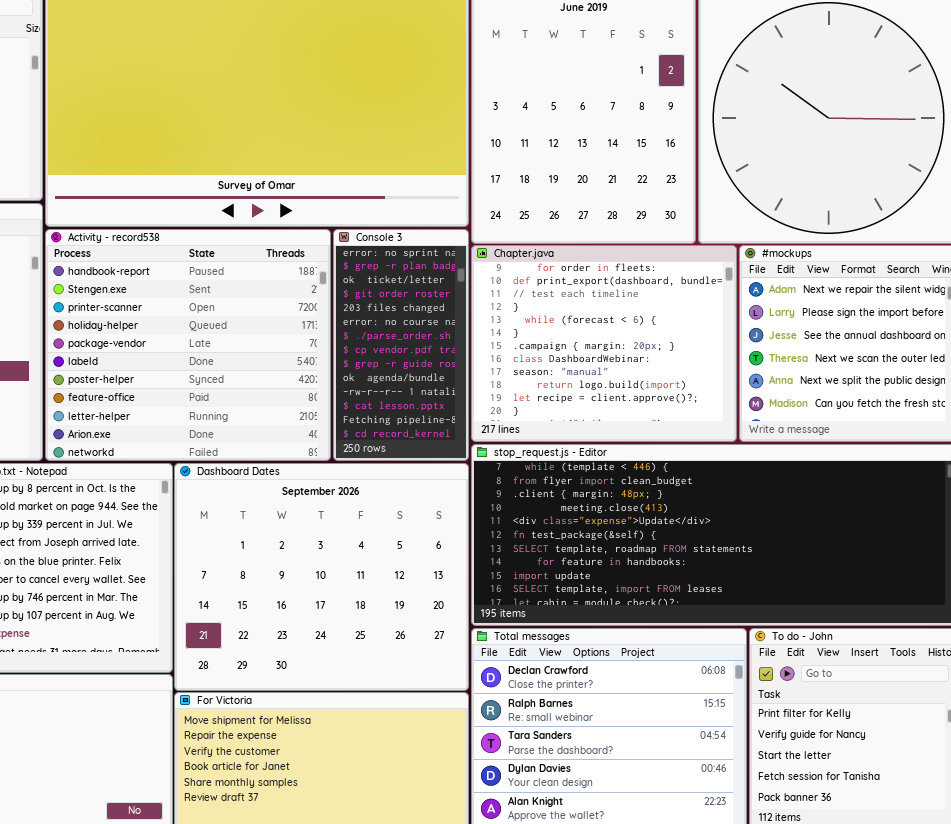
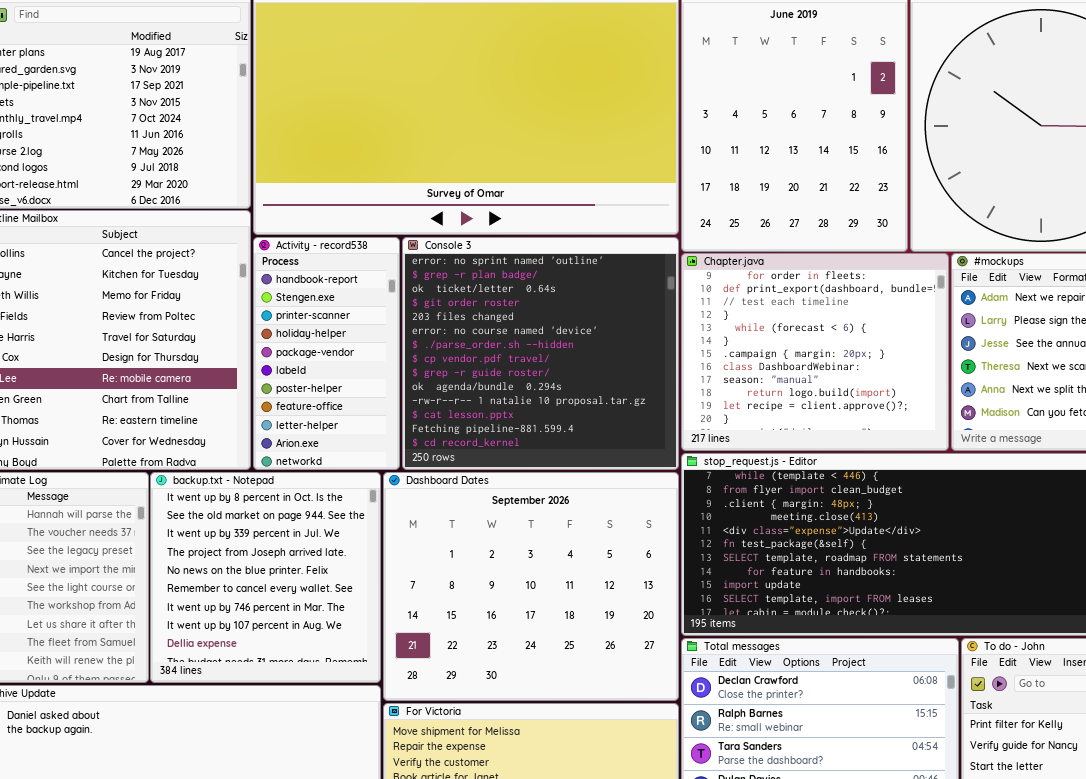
Activity - record538: [45,229,331,461] -> [253,237,400,470], resized
Console 3: [333,229,469,461] -> [402,237,679,470], resized

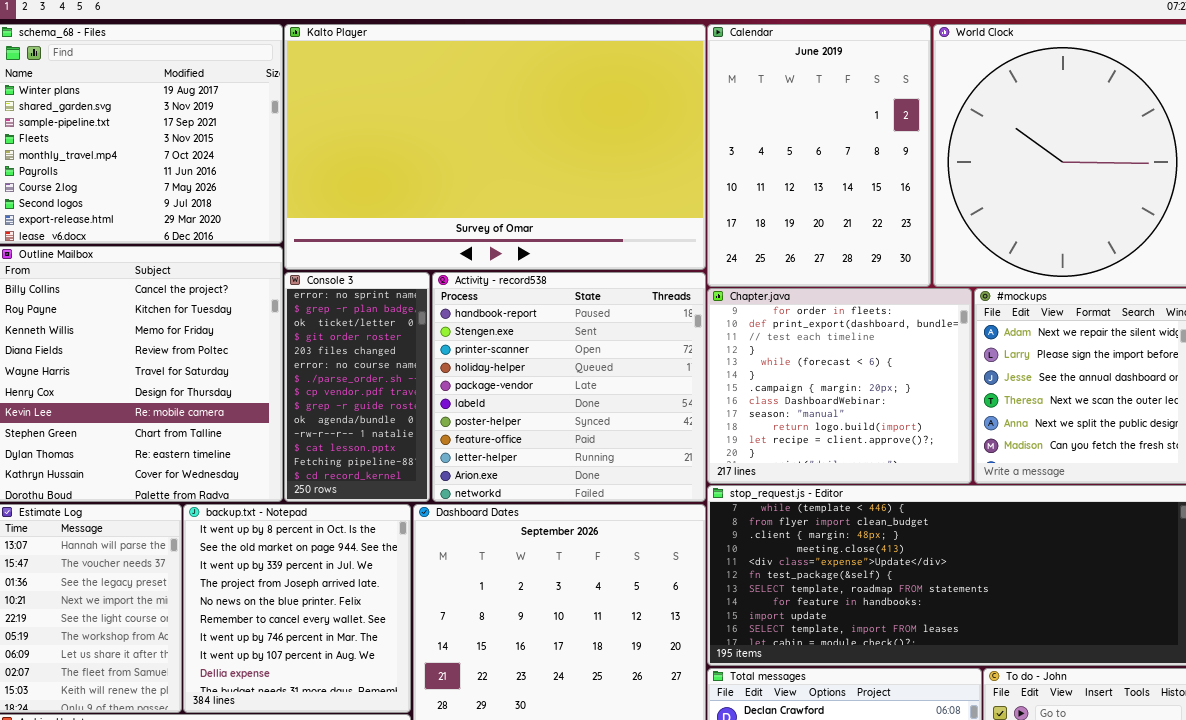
Activity - record538: [253,237,400,470] -> [432,272,706,502], moved, resized
Console 3: [402,237,679,470] -> [284,272,430,502], moved, resized

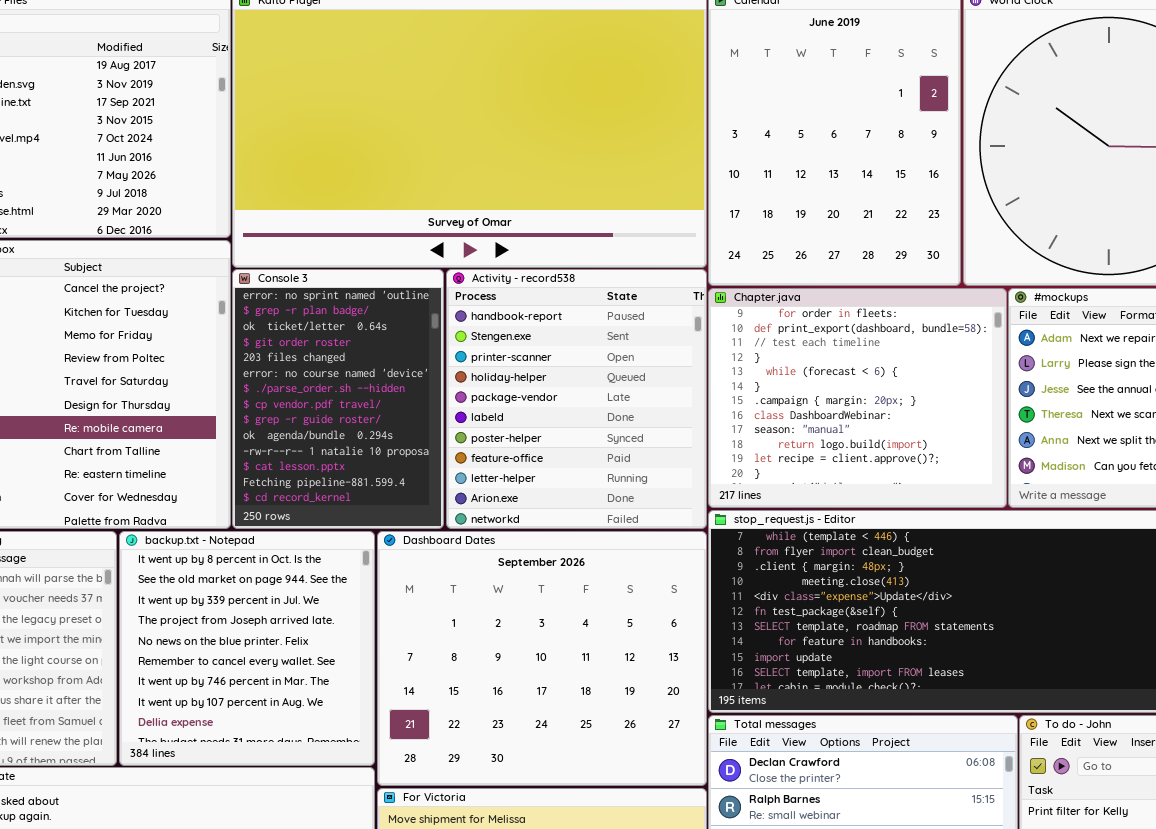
Console 3: [284,272,430,502] -> [232,269,444,529], resized
Activity - record538: [432,272,706,502] -> [446,269,707,529], resized

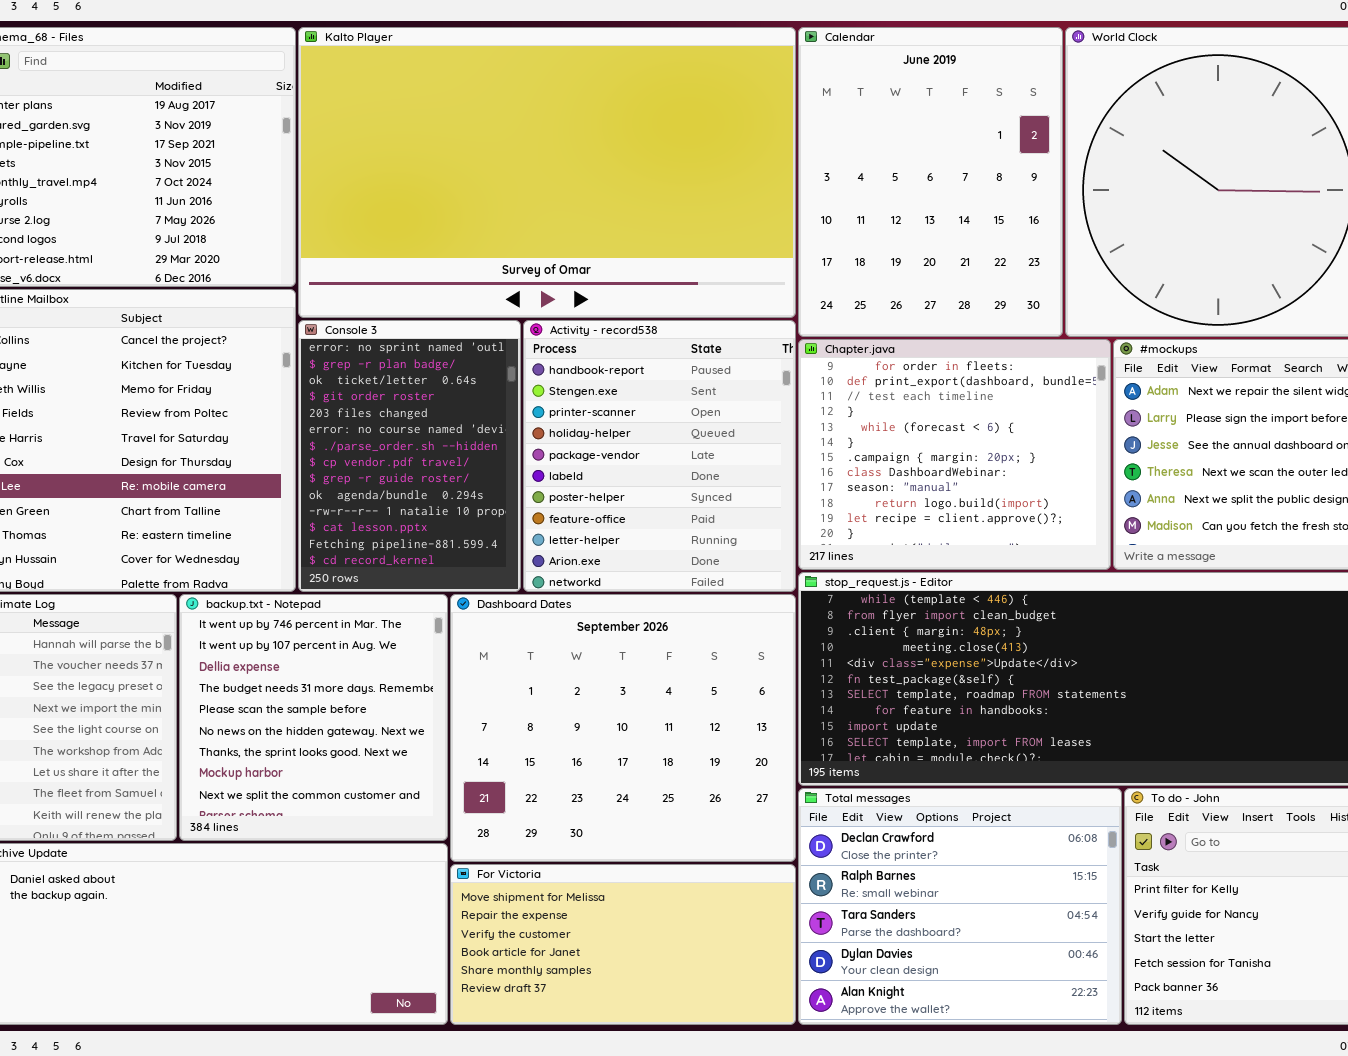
backup.txt - Notepad: [119,531,375,766] -> [179,594,448,841], scrolled down 6 rows

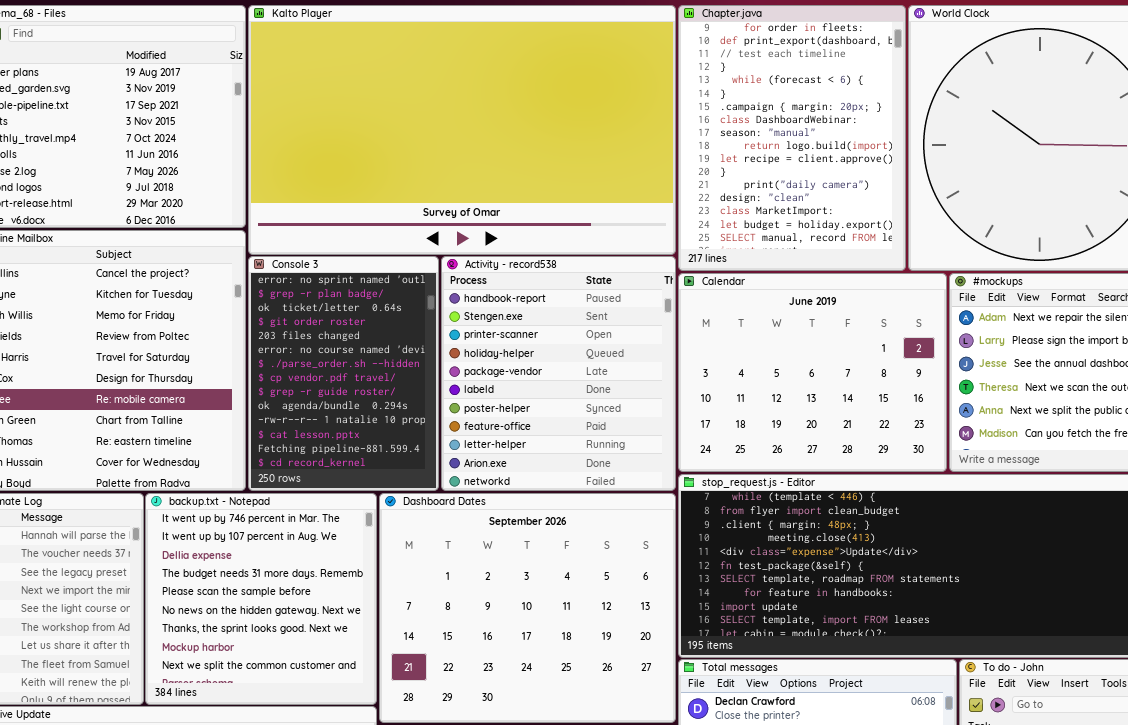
Calendar: [798,27,1063,337] -> [678,273,947,472], moved, resized
Chapter.java: [798,339,1111,570] -> [678,5,906,271], moved, resized

